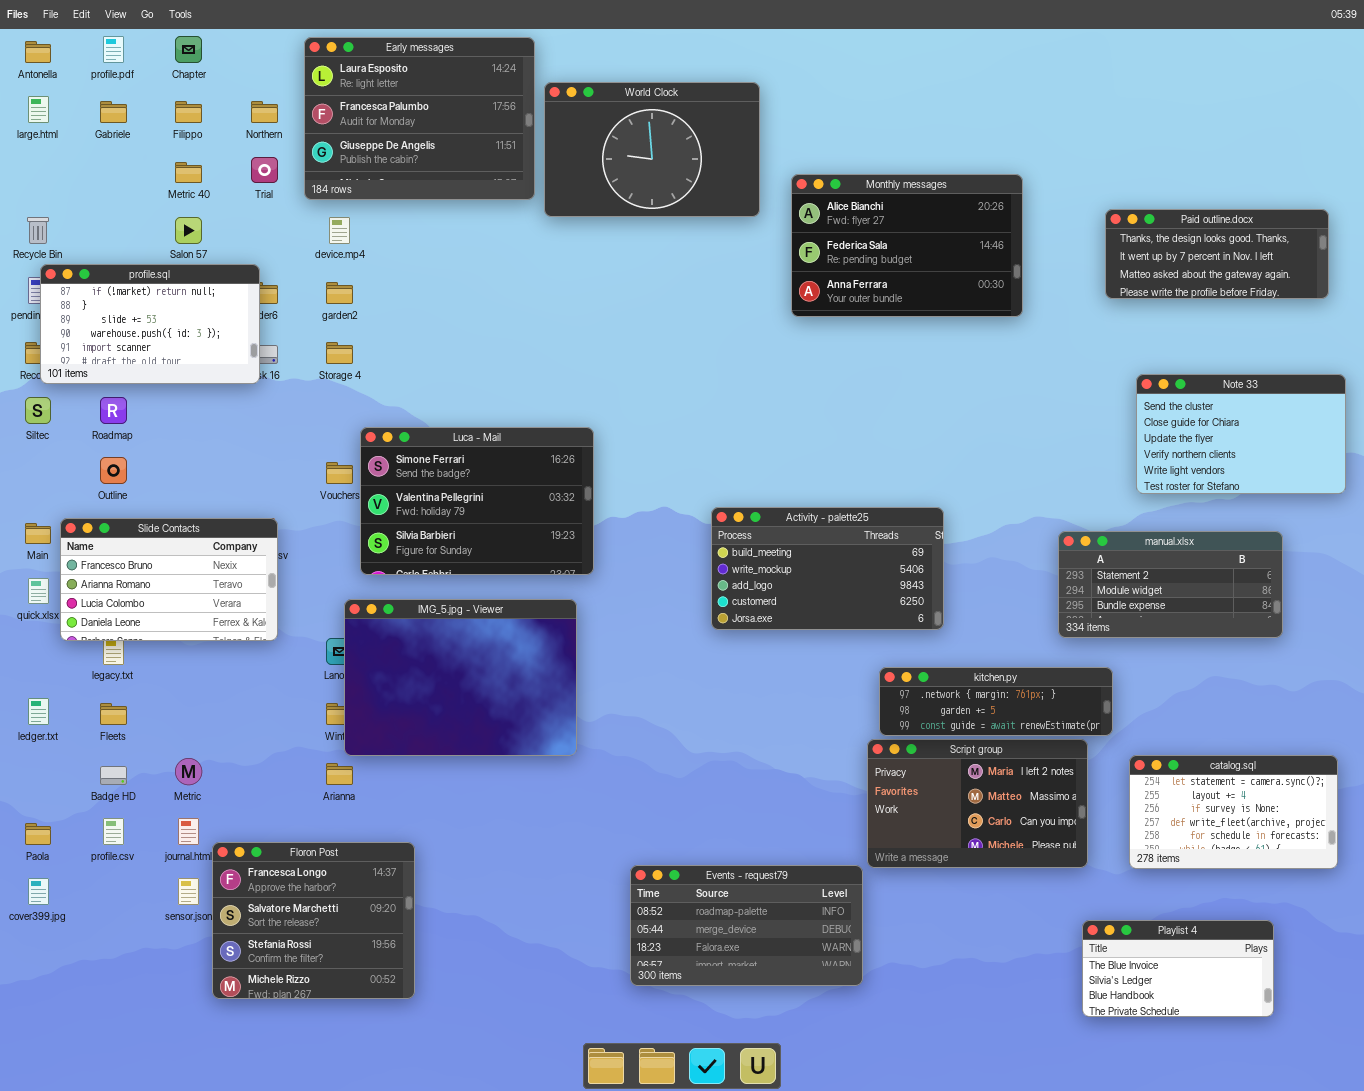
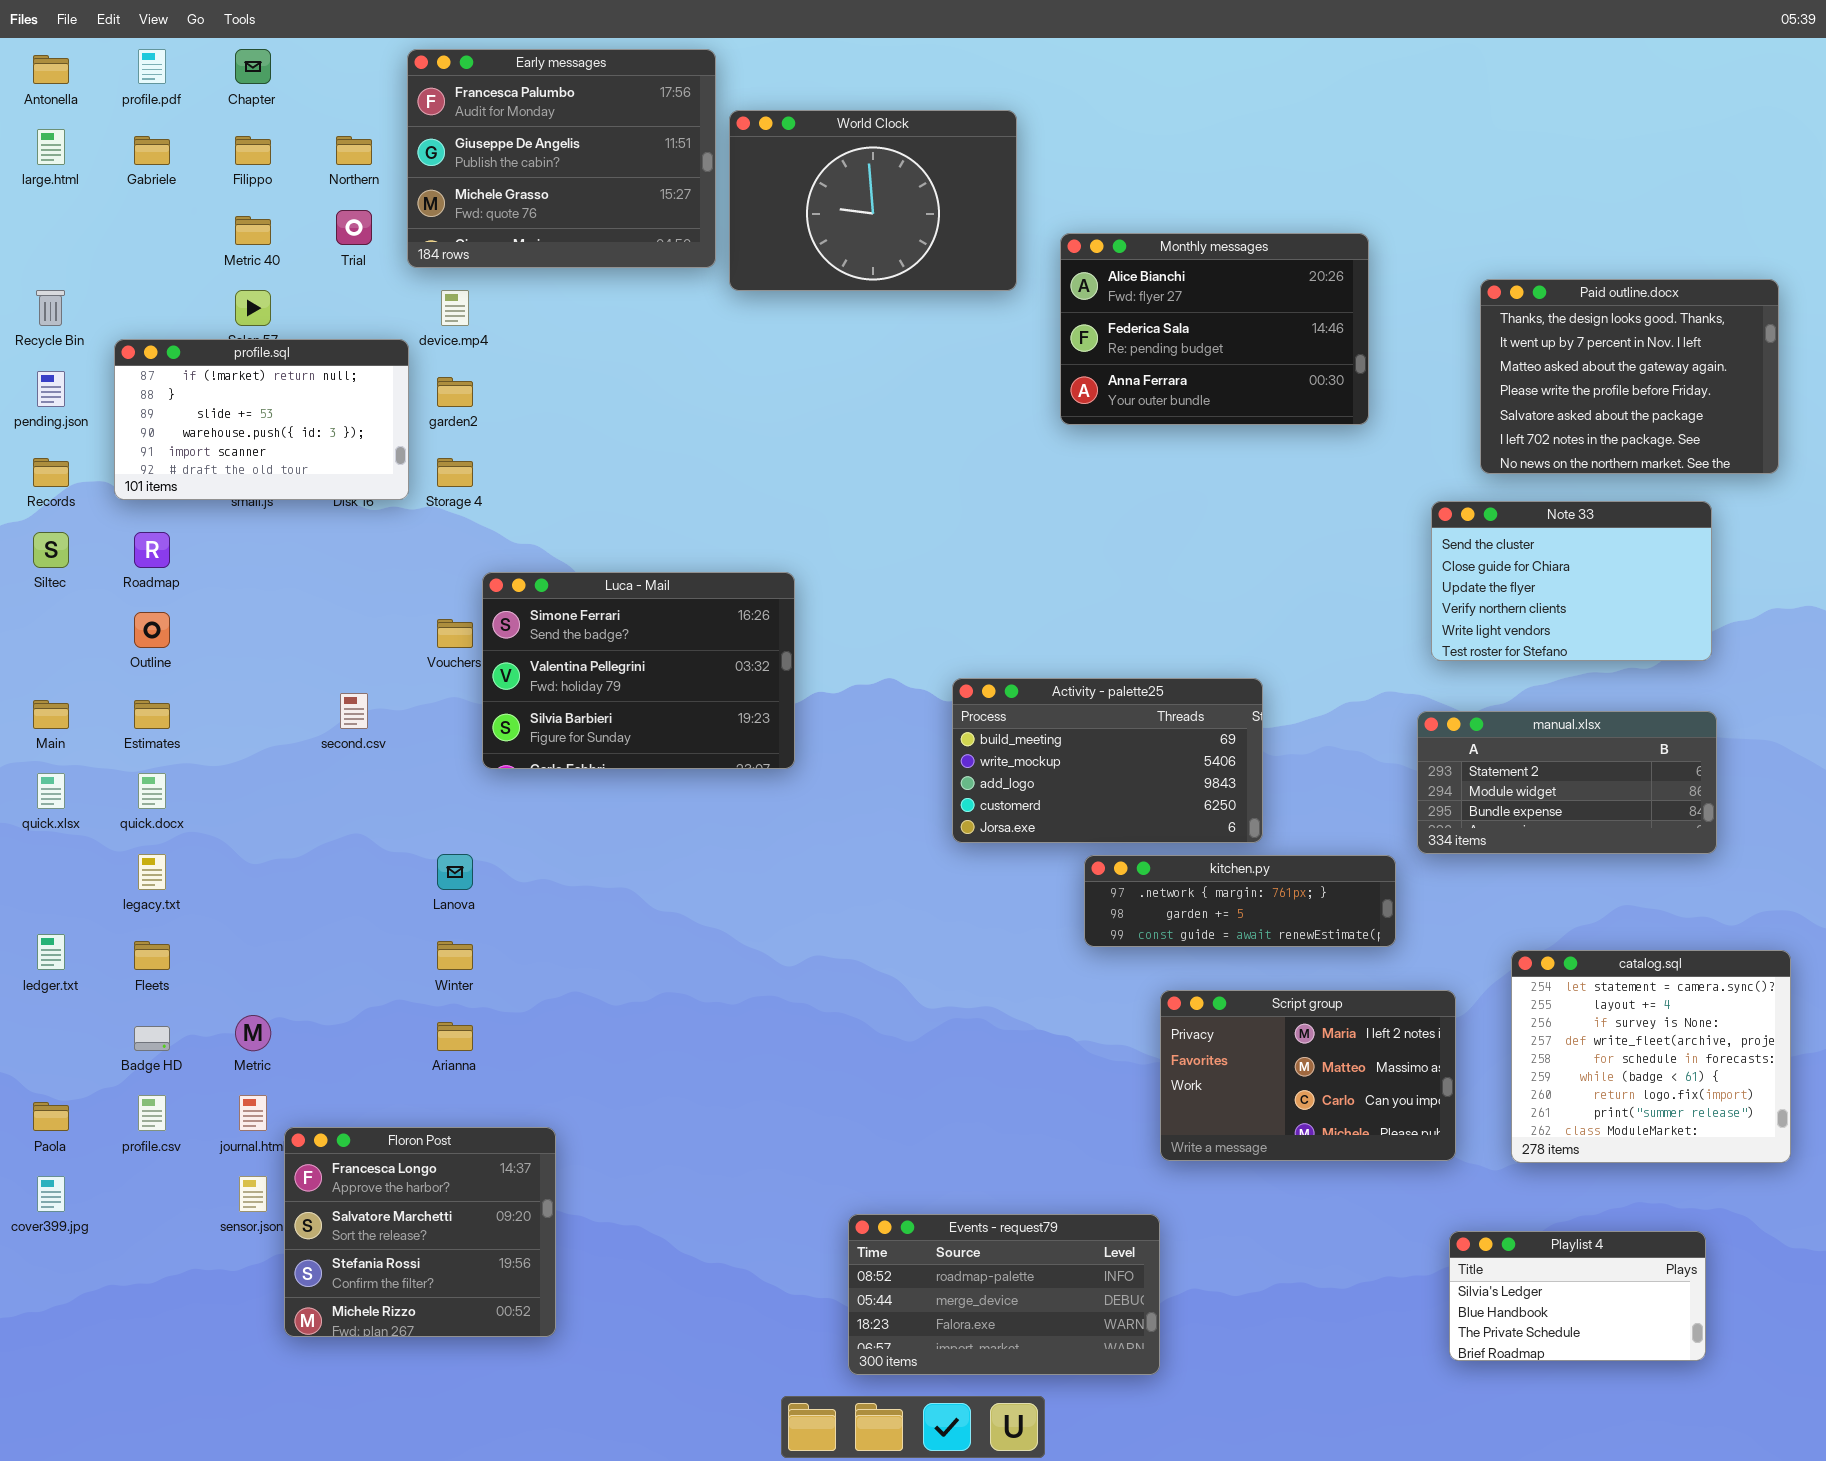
Early messages: [304,37,535,200] -> [407,49,716,268], scrolled down 1 row
Paid outline.docx: [1105,209,1329,299] -> [1480,279,1779,474], resized
profile.sql: [40,264,260,384] -> [114,339,409,500], moved
Note 33: [1136,374,1346,494] -> [1431,501,1712,661], moved
Slide Contacts: [60,518,278,641] -> none, closed
IMG_5.jpg - Viewer: [344,599,577,756] -> none, closed
kitchen.py: [879,667,1113,736] -> [1084,855,1396,947], moved
catalog.sql: [1129,755,1338,869] -> [1511,950,1791,1163], resized
Events - request79: [630,865,863,986] -> [848,1214,1160,1375], moved
Playlist 4: [1082,920,1274,1017] -> [1449,1231,1706,1361], scrolled down 1 row

